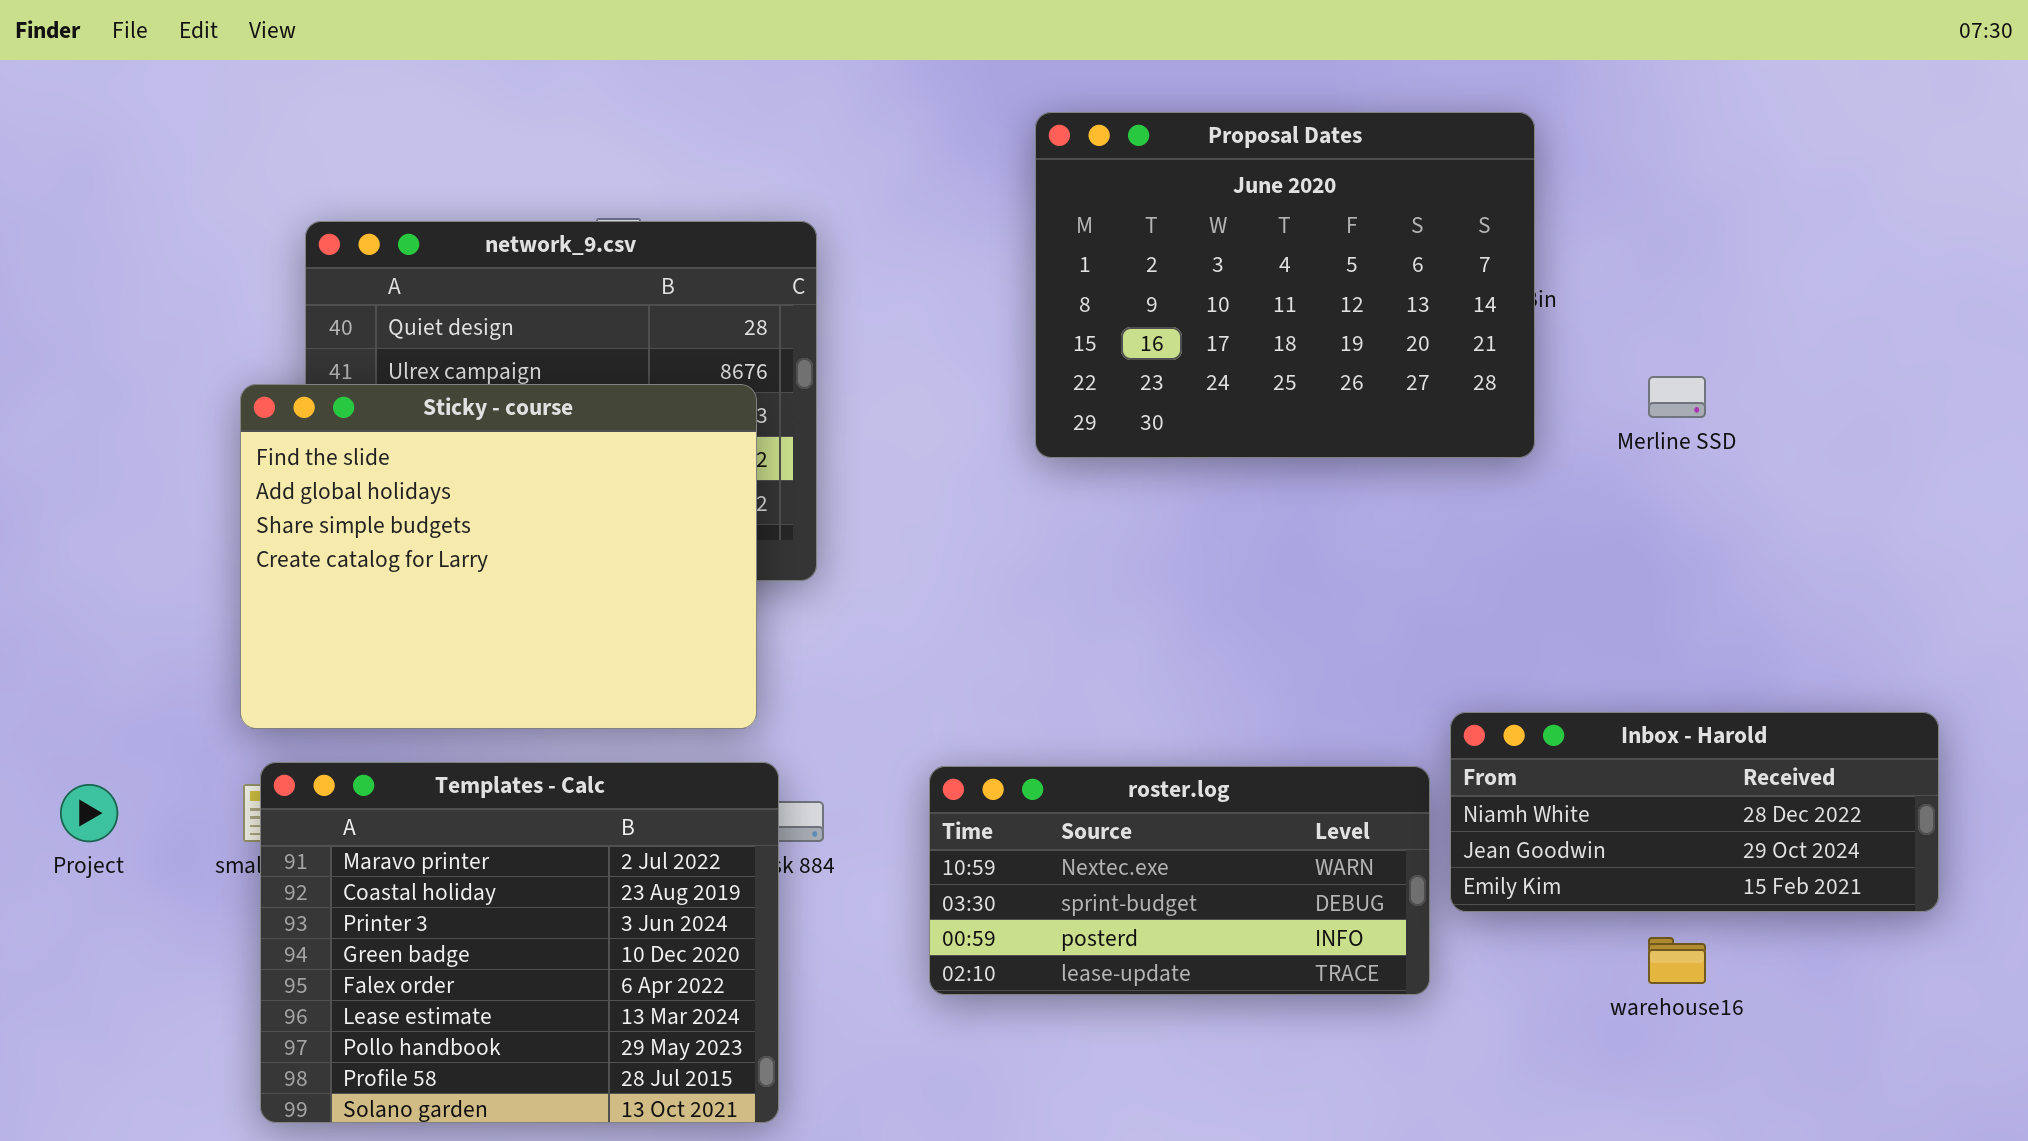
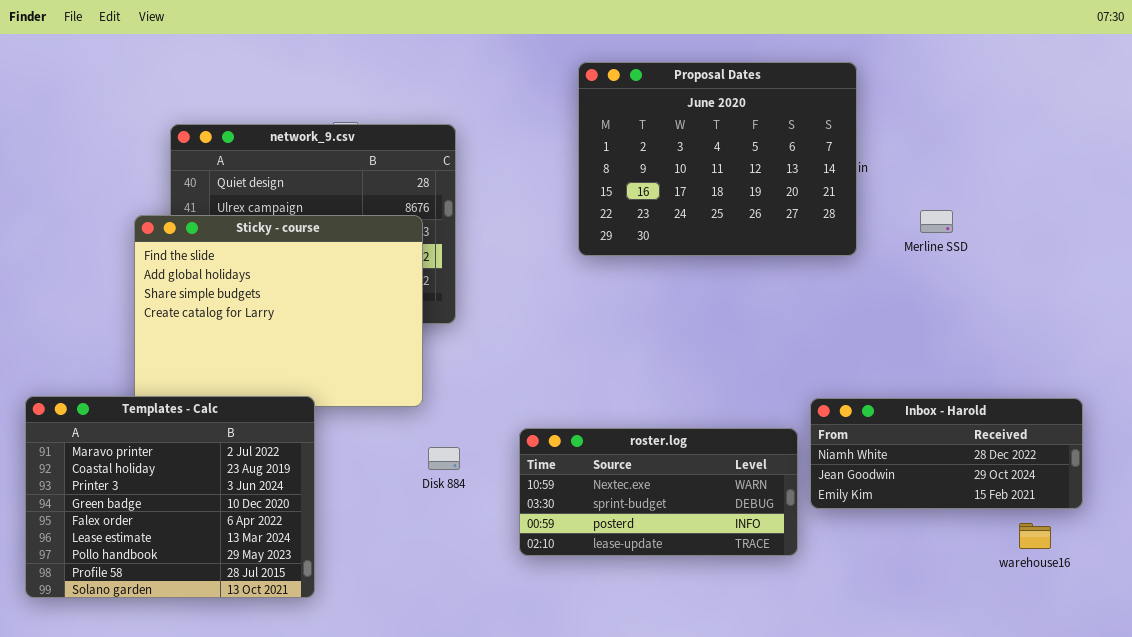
Templates - Calc: [260,762,779,1123] -> [25,396,315,598], moved
warehouse16: [1648,937,1706,984] -> [1019,523,1051,549], moved

